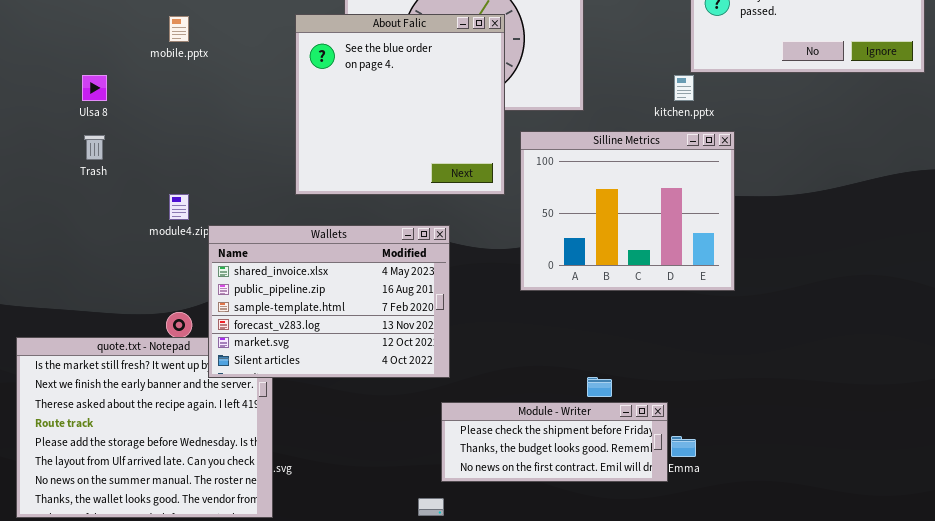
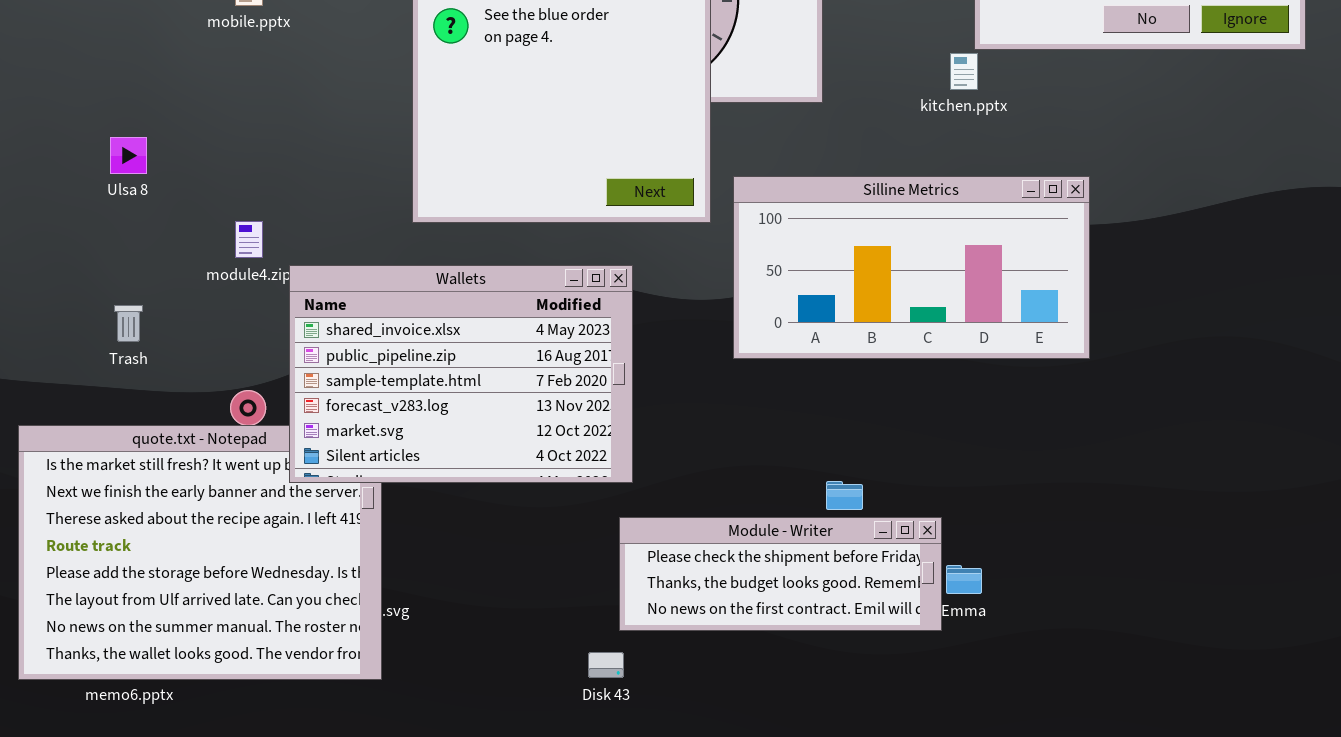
Ulsa 8: [82,75,107,101] -> [110,137,147,174], moved
Silline Metrics: [520,131,735,291] -> [733,176,1090,359], resized
Trash: [84,135,105,160] -> [114,305,143,342], moved

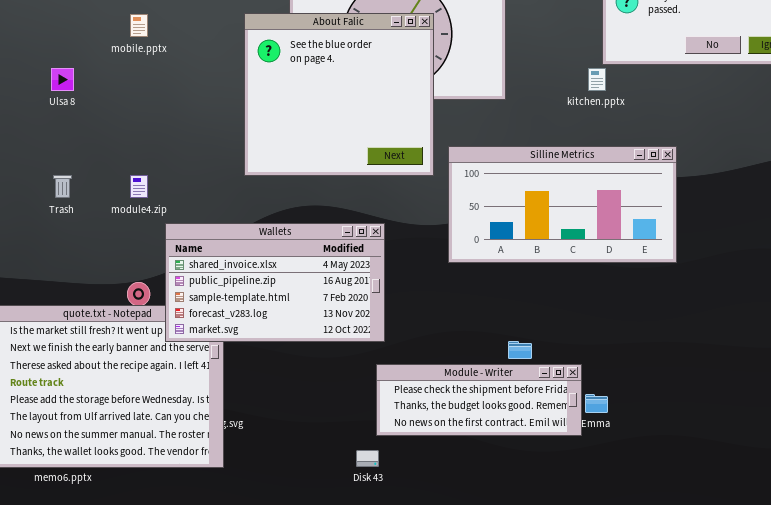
Ulsa 8: [110,137,147,174] -> [51,68,74,91], moved
Wallets: [289,265,633,483] -> [165,223,385,342], resized
Trash: [114,305,143,342] -> [53,175,72,198], moved

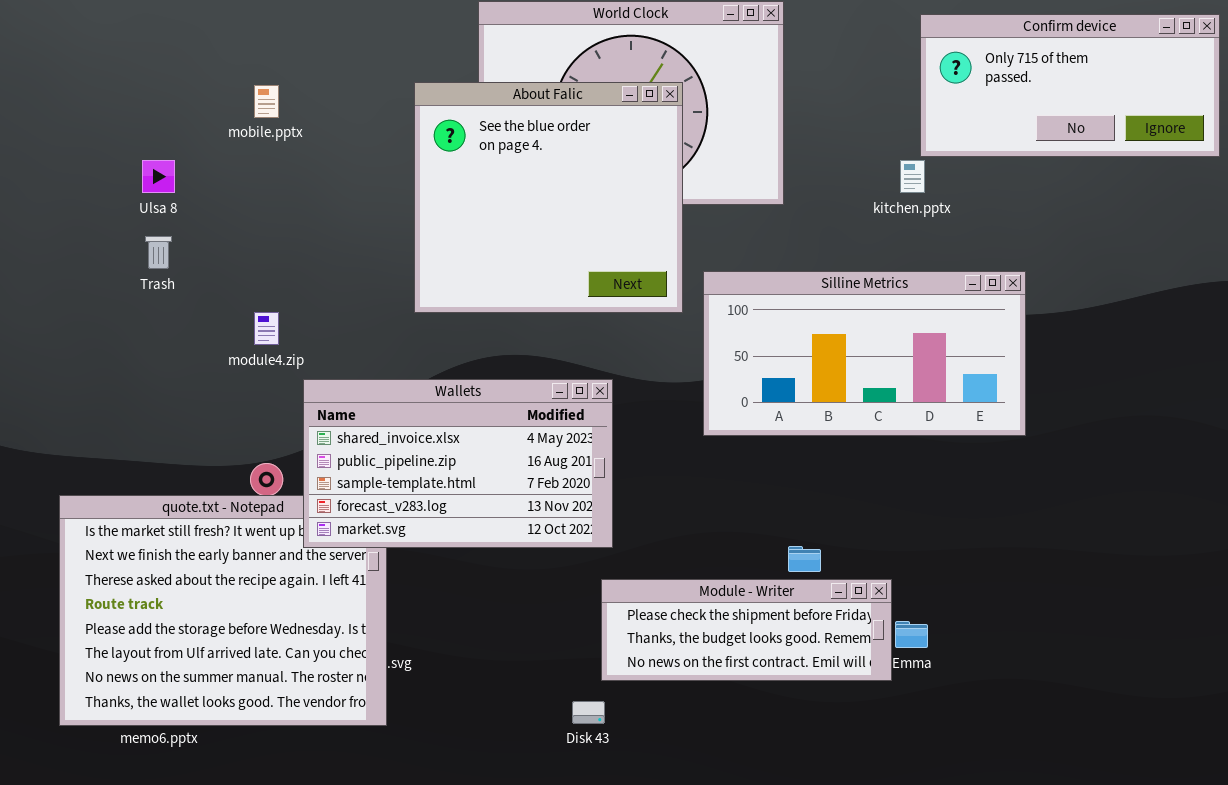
Trash: [53,175,72,198] -> [145,236,172,269], moved

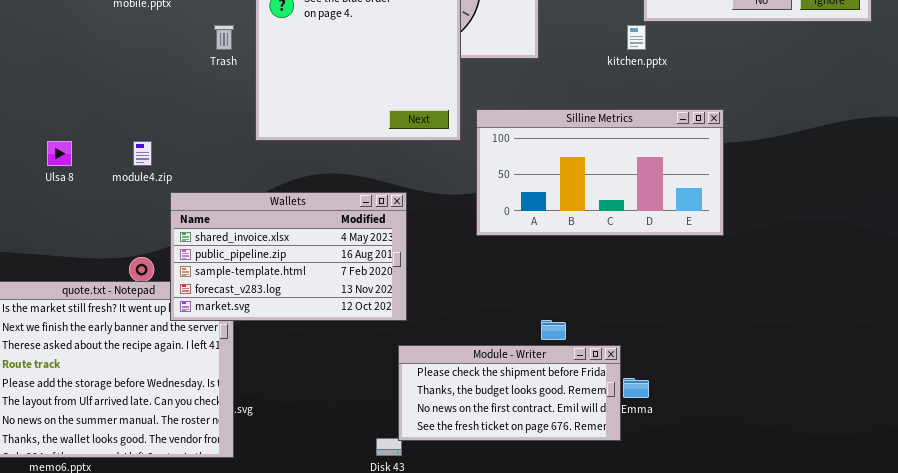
Ulsa 8: [142,160,175,193] -> [47,141,72,166], moved
Trash: [145,236,172,269] -> [214,25,234,50], moved
Module - Writer: [601,579,892,681] -> [398,345,621,441], resized

